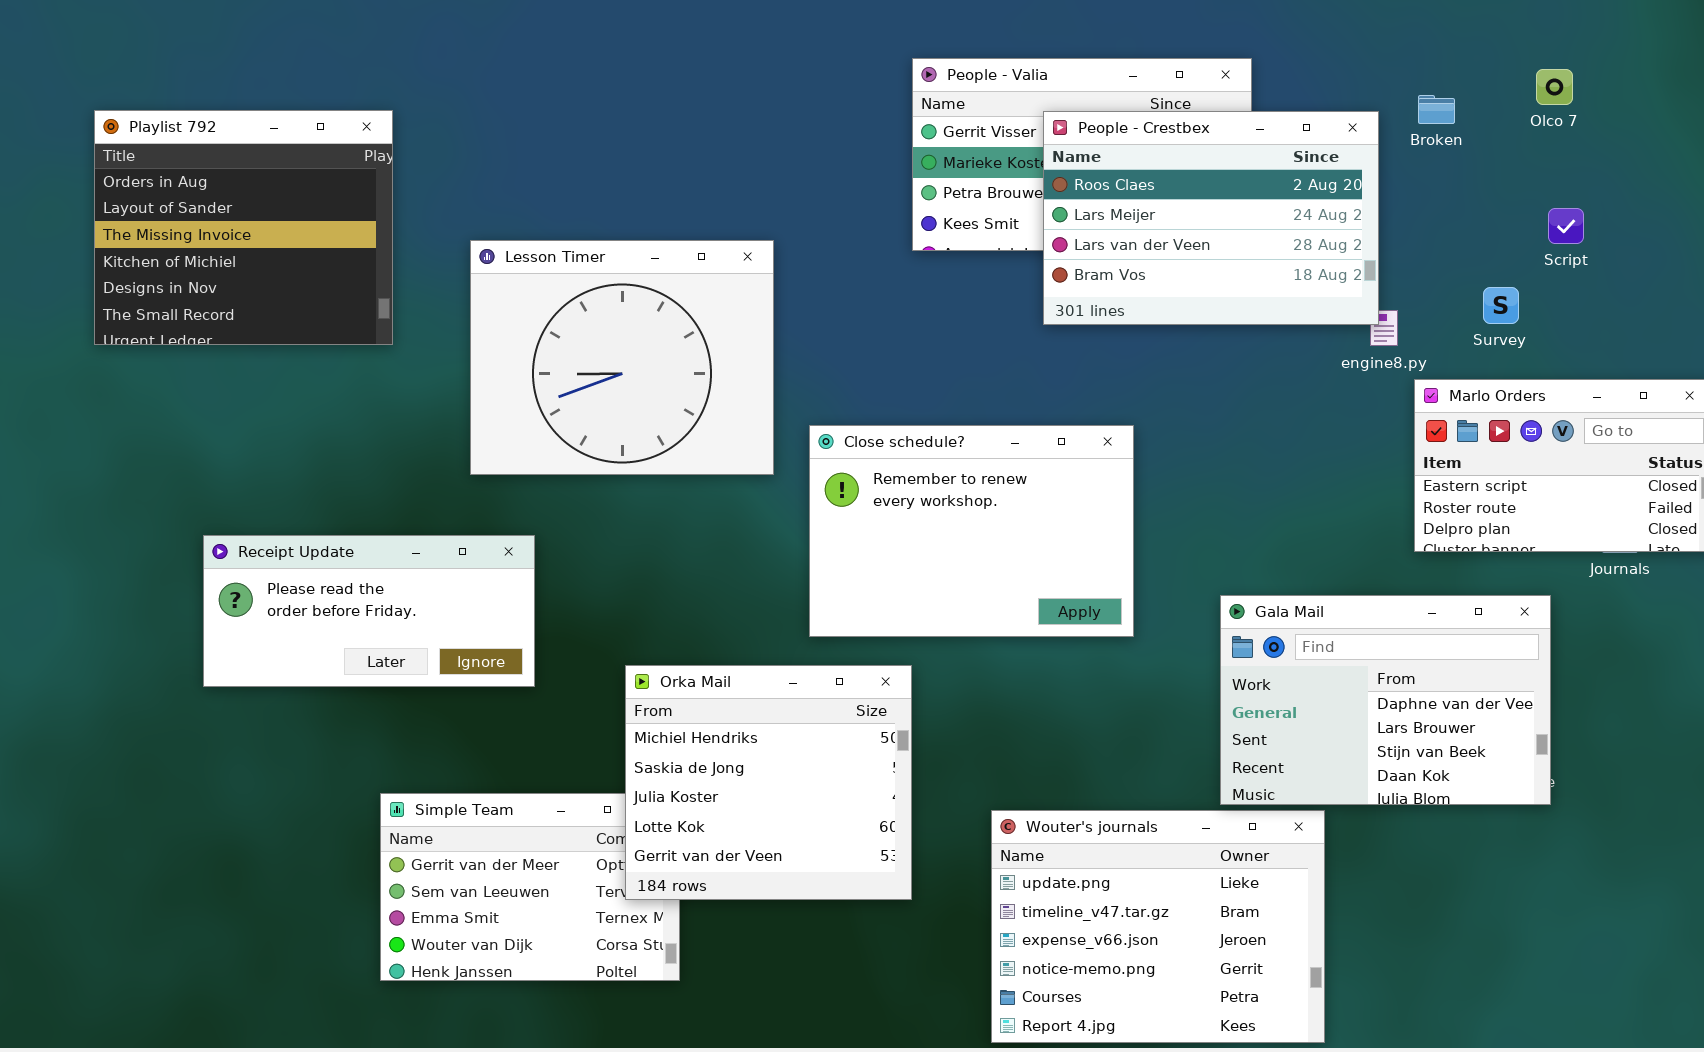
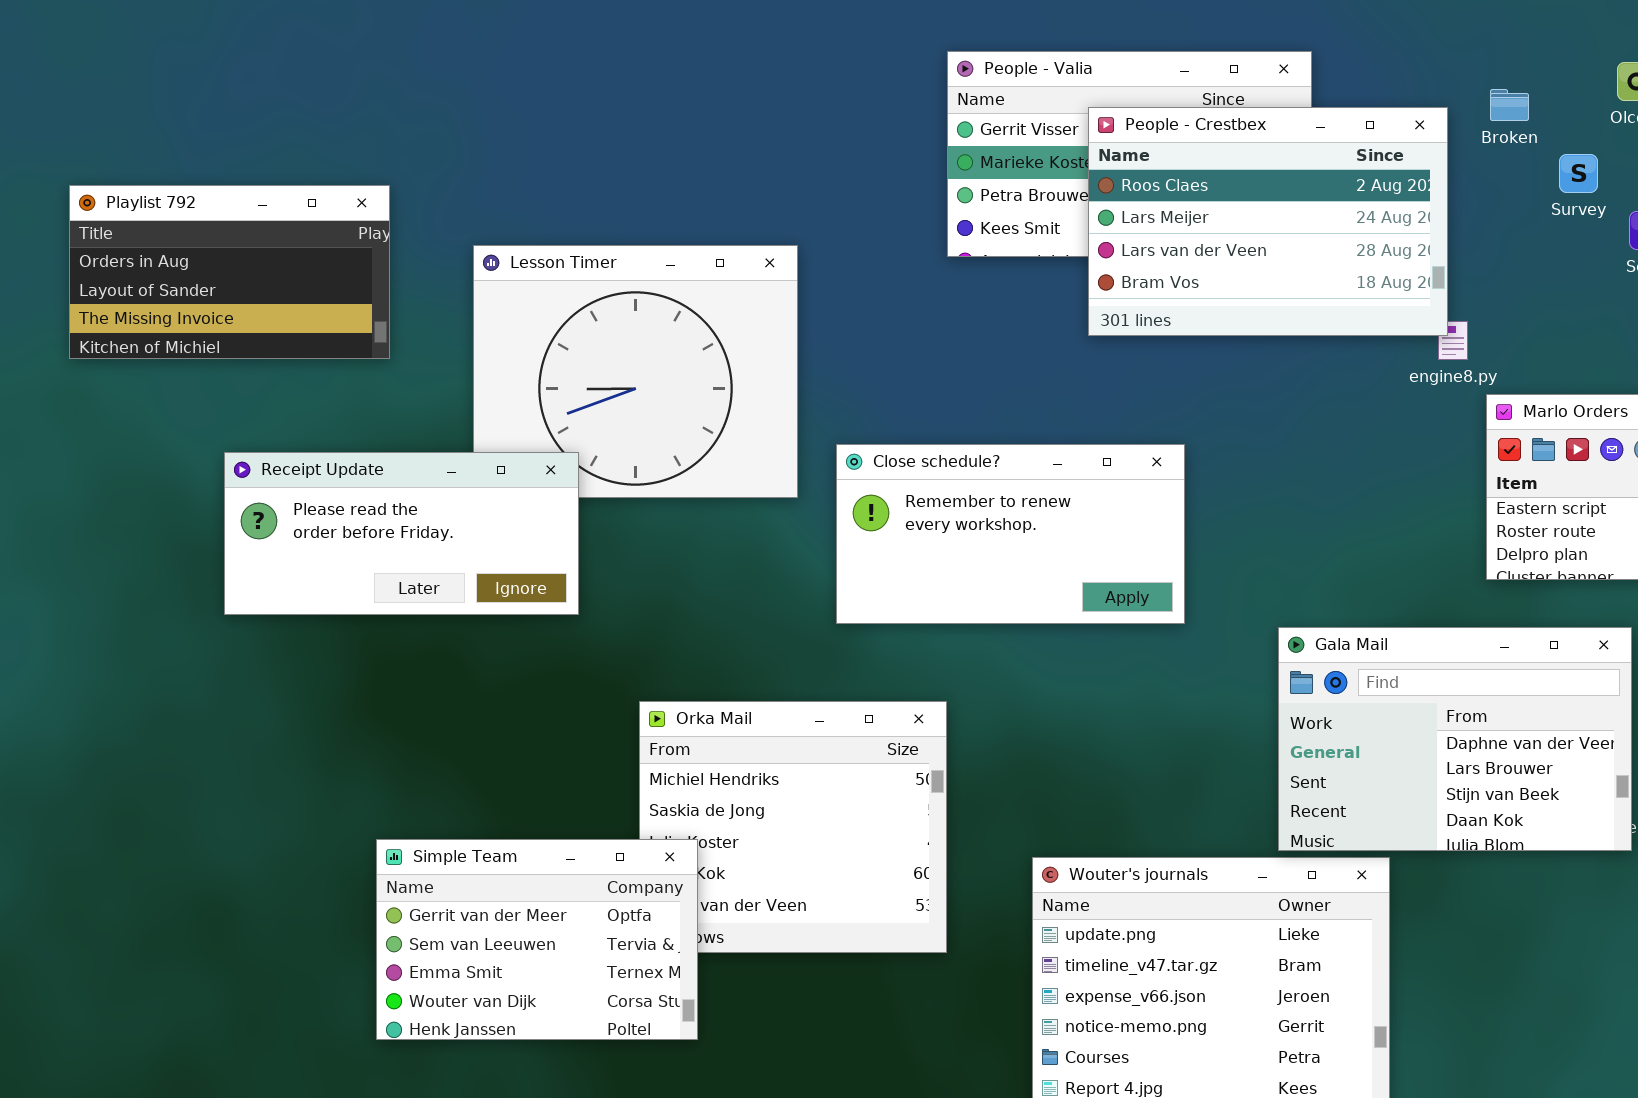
Playlist 792: [94,110,393,345] -> [69,185,390,359], resized
Survey: [1483,287,1519,324] -> [1559,154,1598,193], moved
Close schedule?: [809,425,1134,637] -> [836,444,1185,624], resized
Receipt Update: [203,535,535,687] -> [224,452,579,615], moved
Simple Team: [380,793,680,981] -> [376,839,698,1040], raised

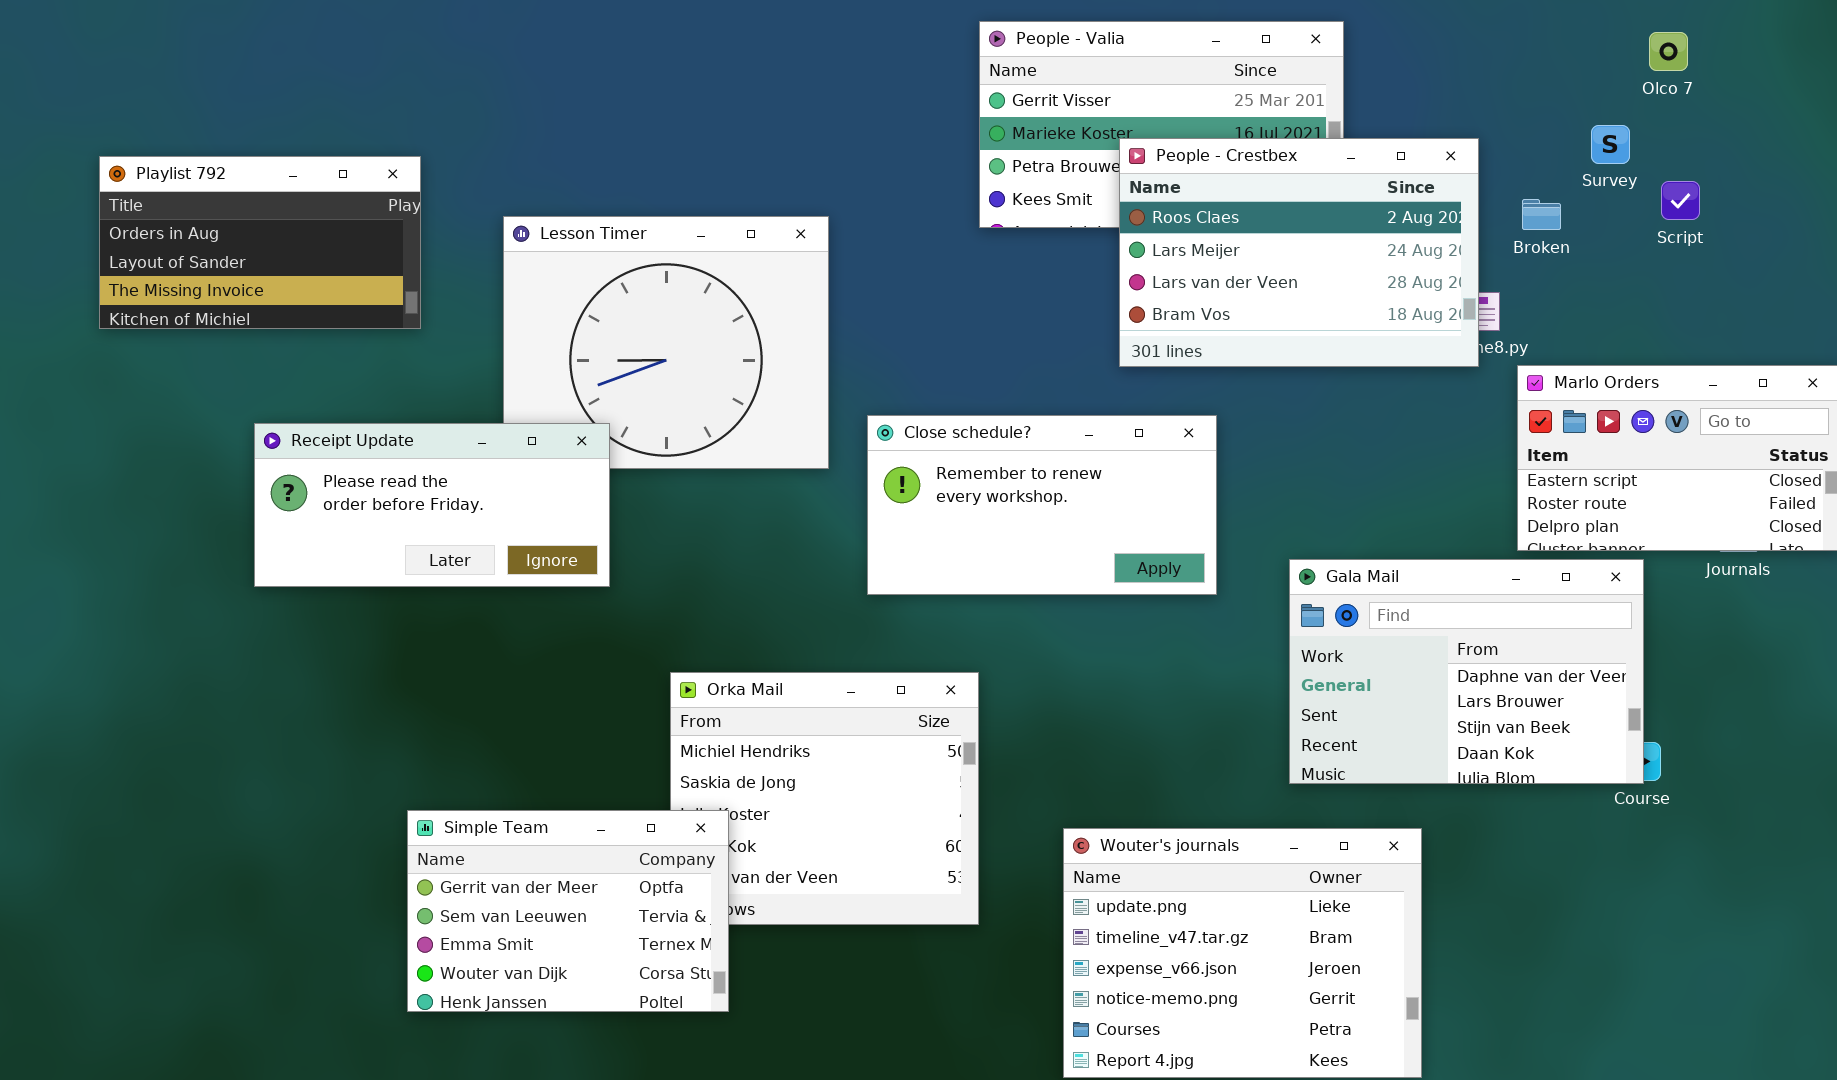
Broken: [1490,89,1529,121] -> [1522,199,1561,230], moved
People - Crestbex: [1088,107,1448,336] -> [1119,138,1479,367], moved
Gala Mail: [1278,627,1632,851] -> [1289,559,1644,784], moved

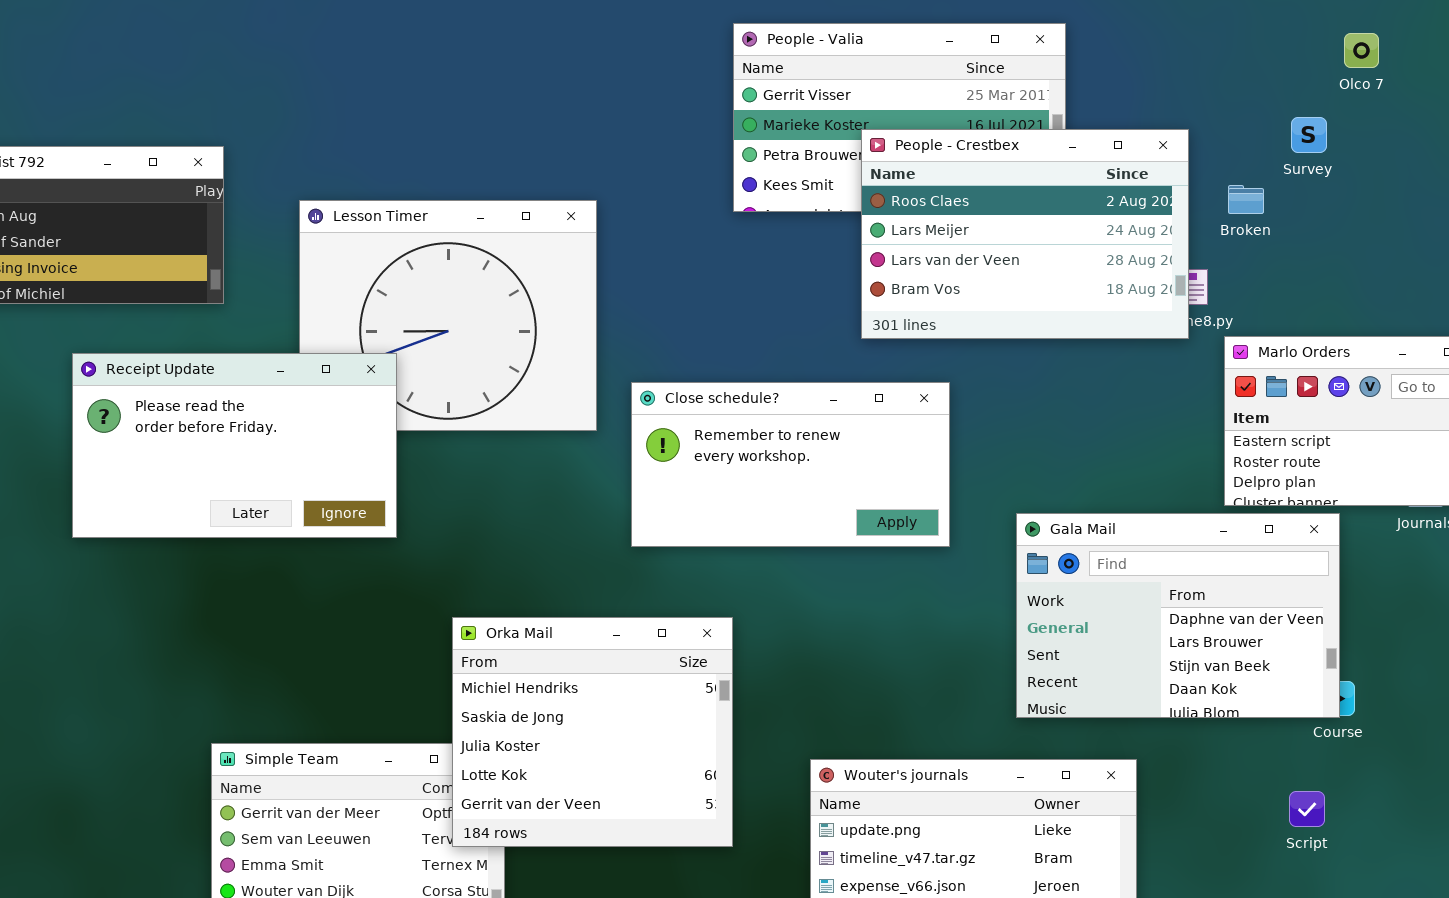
Script: [1661,181,1700,220] -> [1289,791,1325,827], moved
Receipt Update: [254,423,610,587] -> [72,353,397,538], resized
Orka Mail: [670,672,979,925] -> [452,617,733,847], raised

